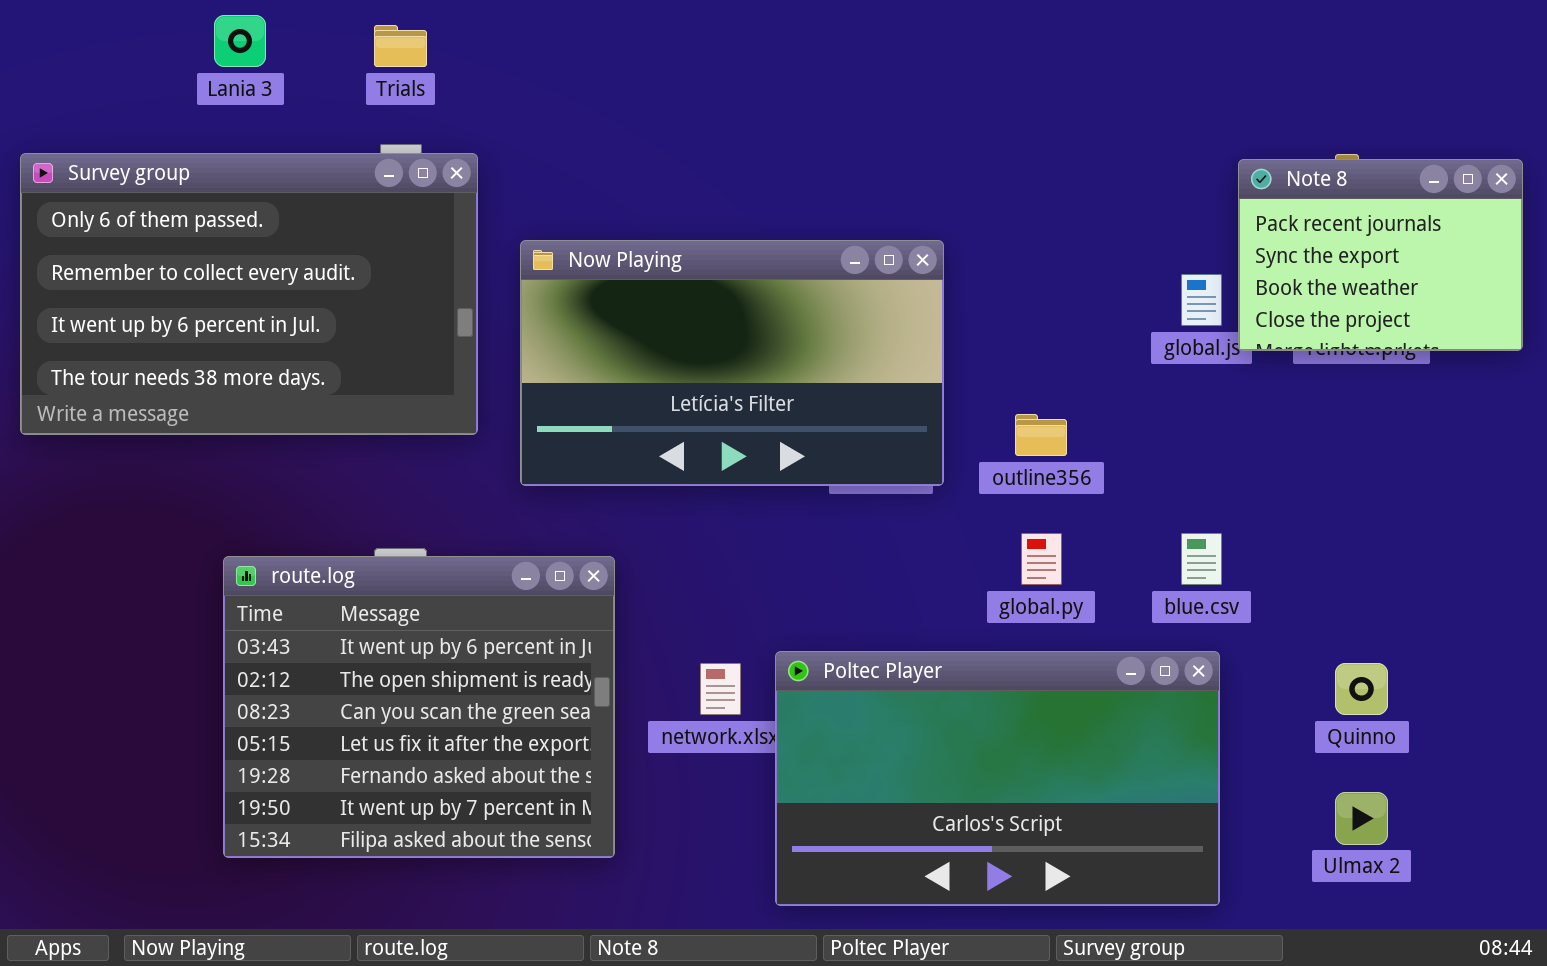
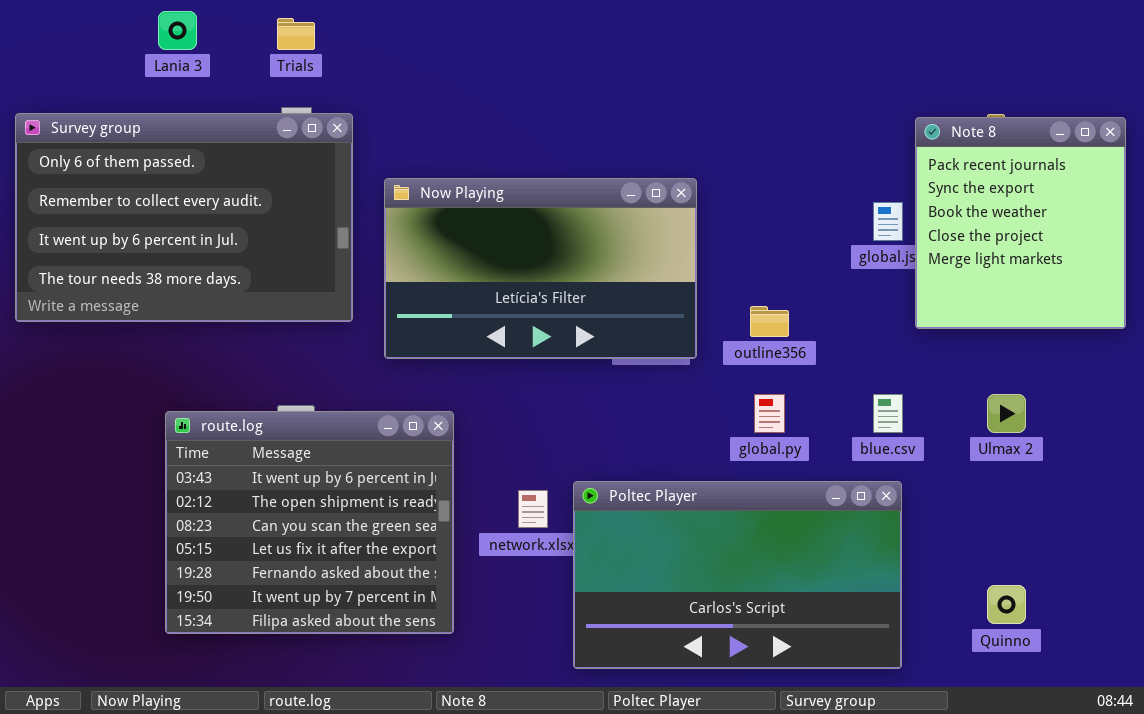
Note 8: [1238,159,1523,351] -> [915,117,1126,329], resized
Quinno: [1335,663,1388,715] -> [987,585,1026,624], moved
Ulmax 2: [1335,792,1388,845] -> [987,394,1026,433], moved

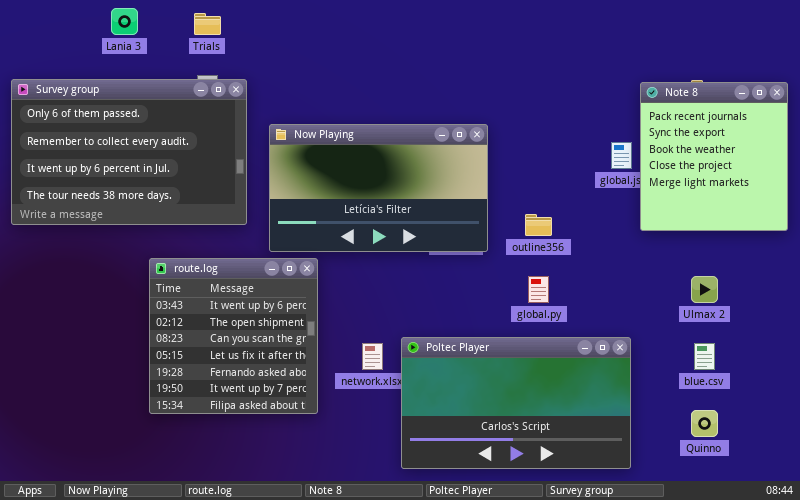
blue.csv: [873,394,903,433] -> [694,343,715,370], moved
route.log: [165,411,454,634] -> [149,258,318,414], moved, resized

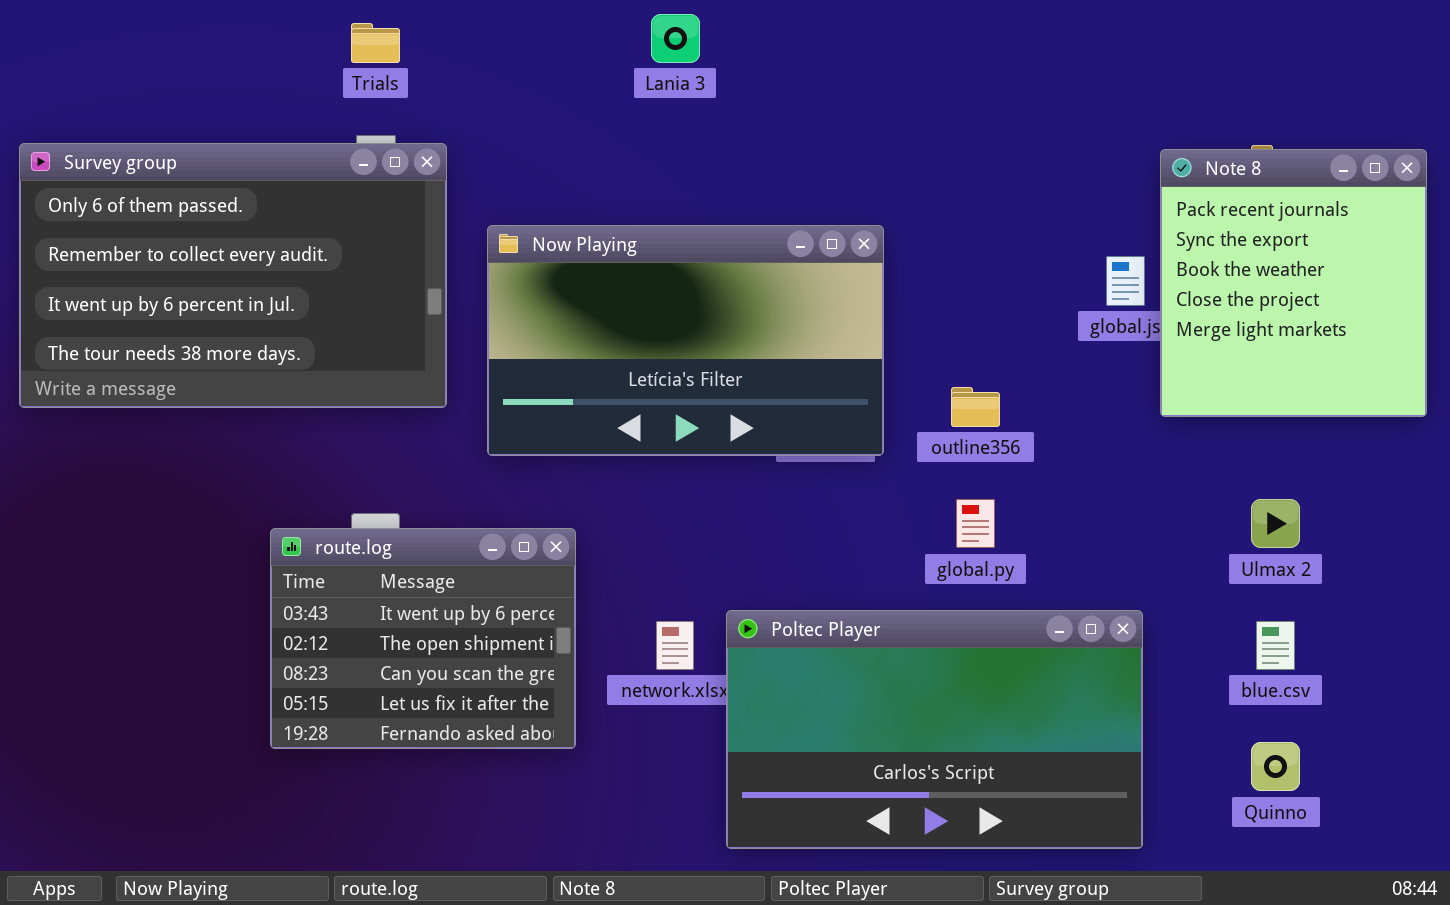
Lania 3: [111,8,138,35] -> [651,14,700,63], moved
route.log: [149,258,318,414] -> [270,528,576,749], resized

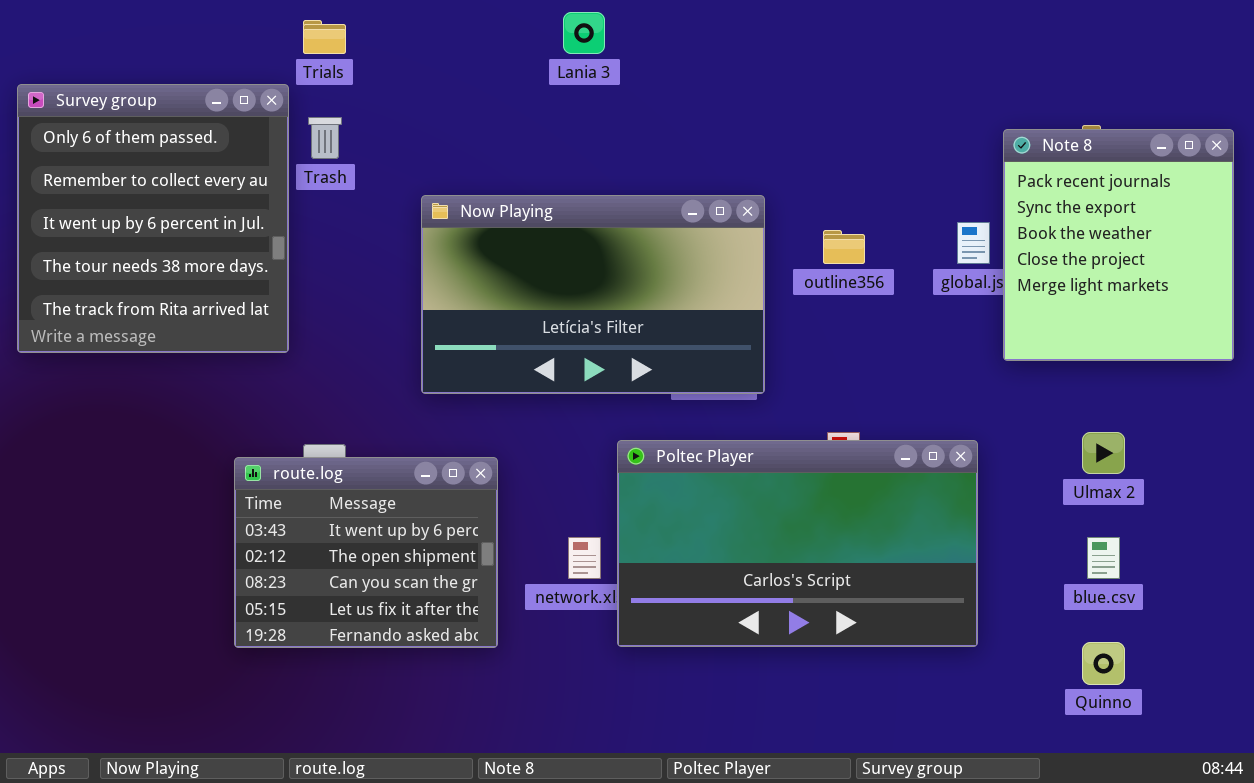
Survey group: [19,143,447,408] -> [17,84,289,353], resized
outline356: [951,387,1000,427] -> [823,230,865,264], moved
Poltec Player: [726,610,1143,849] -> [617,440,978,647], moved

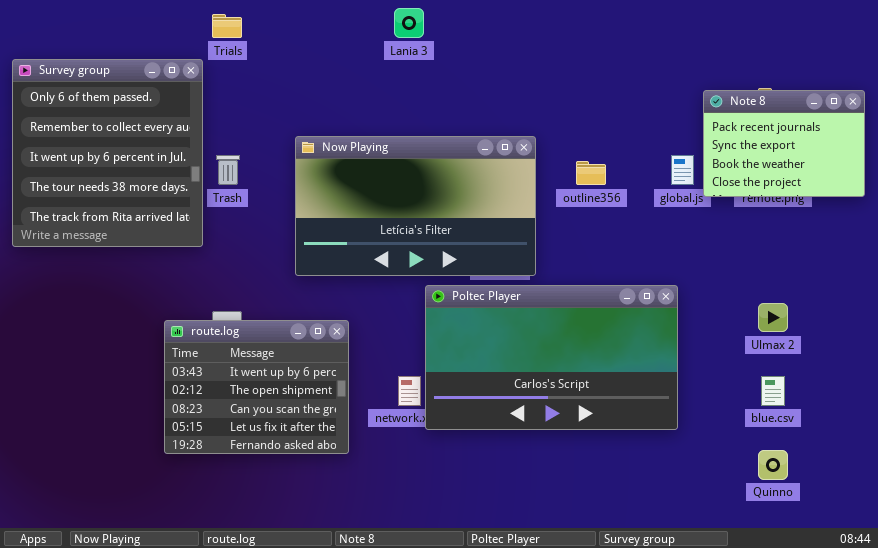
Trash: [308,117,342,159] -> [216,155,240,185], moved
Note 8: [1003,129,1234,361] -> [703,90,865,197], resized
Poltec Player: [617,440,978,647] -> [425,285,678,430], moved

